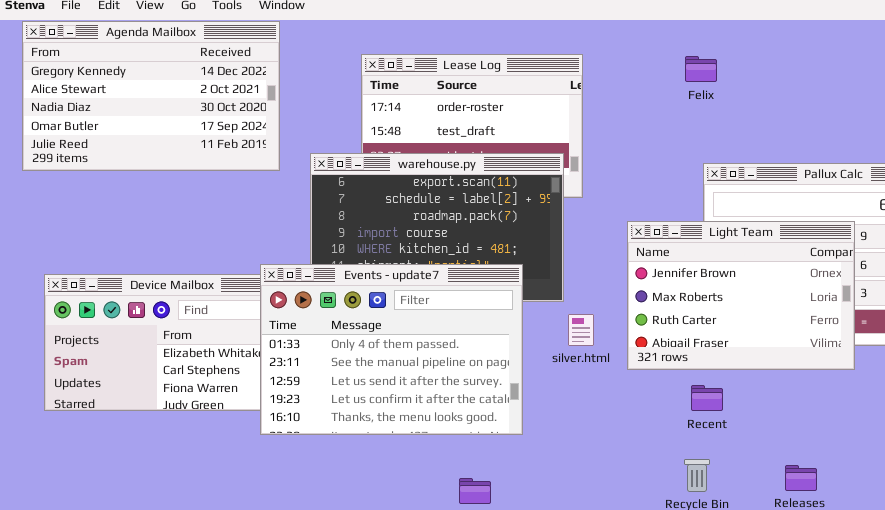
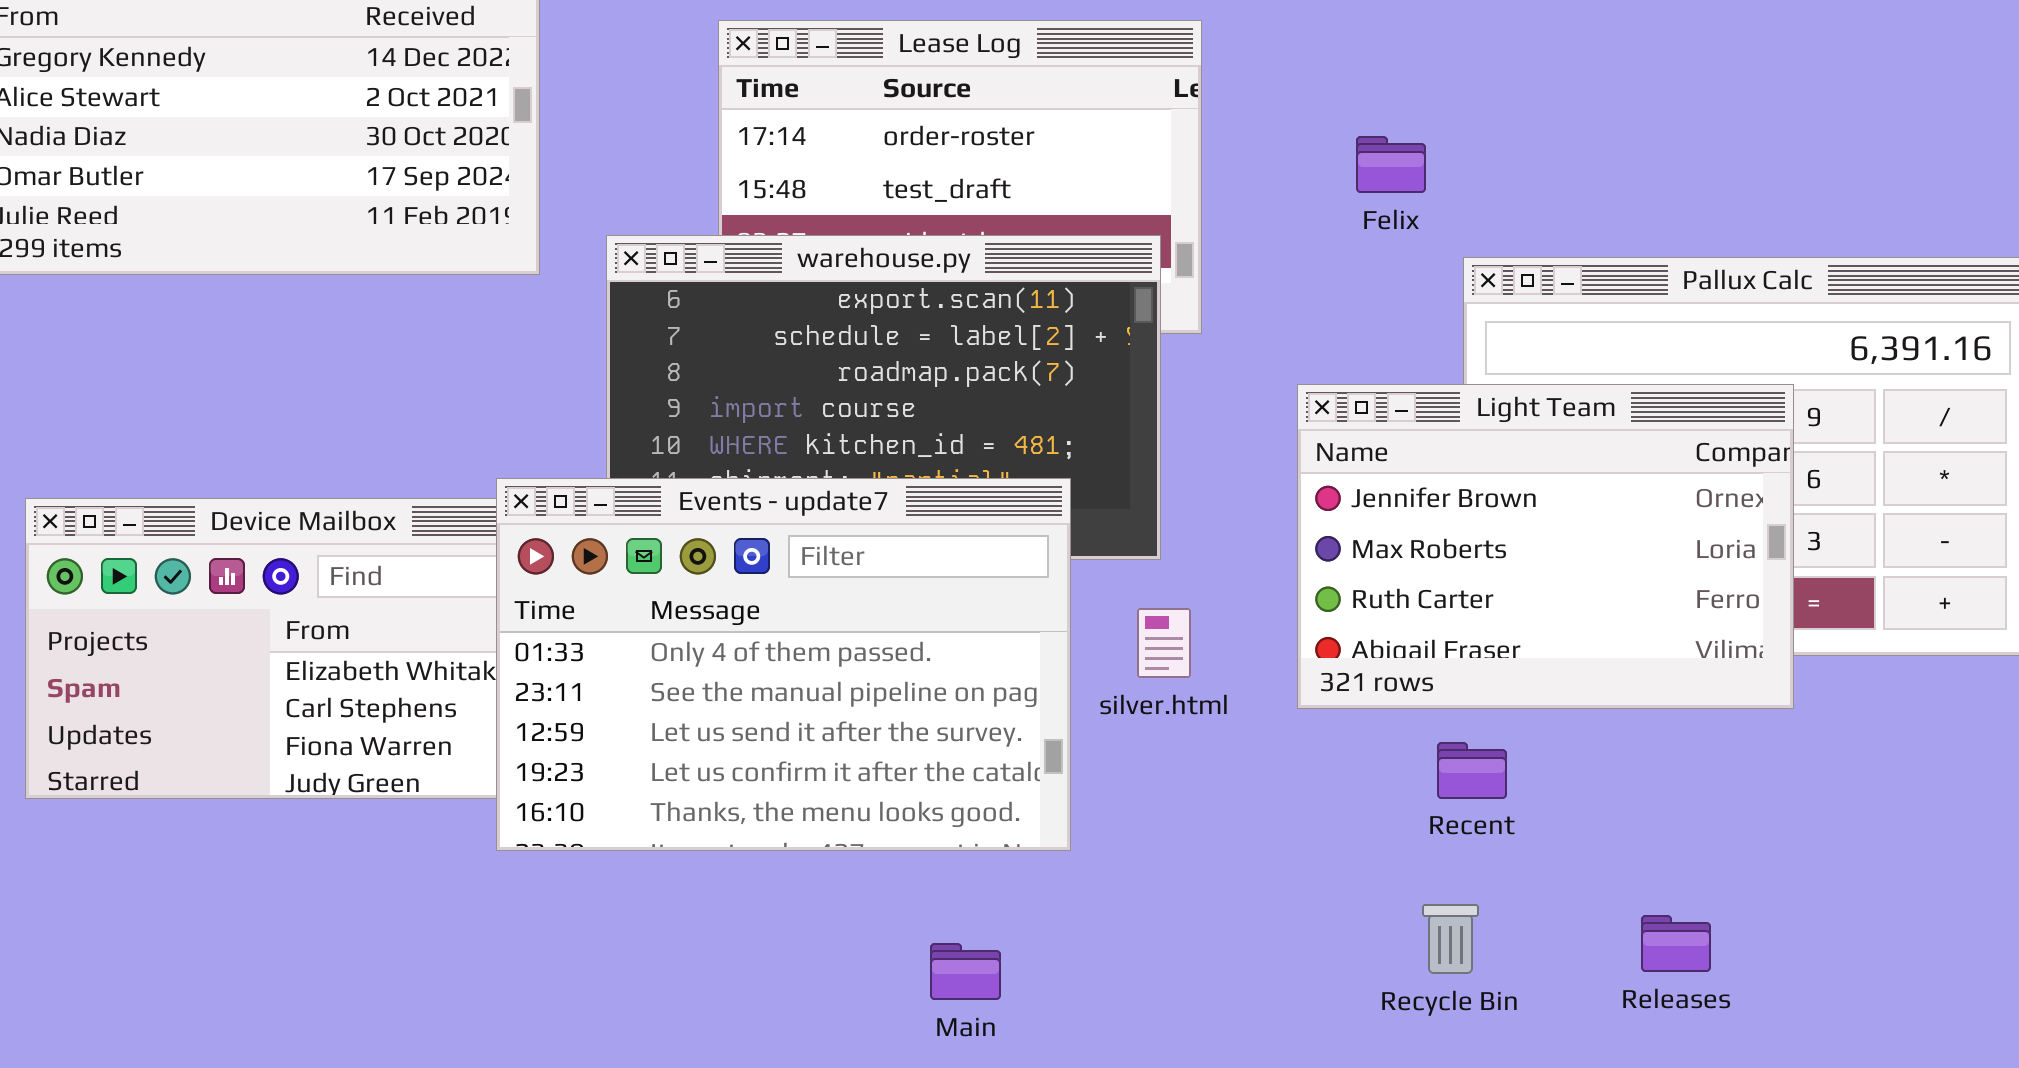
Felix: [685,56,717,82] -> [1356,136,1426,193], moved
silver.html: [568,314,594,346] -> [1137,608,1191,678], moved

